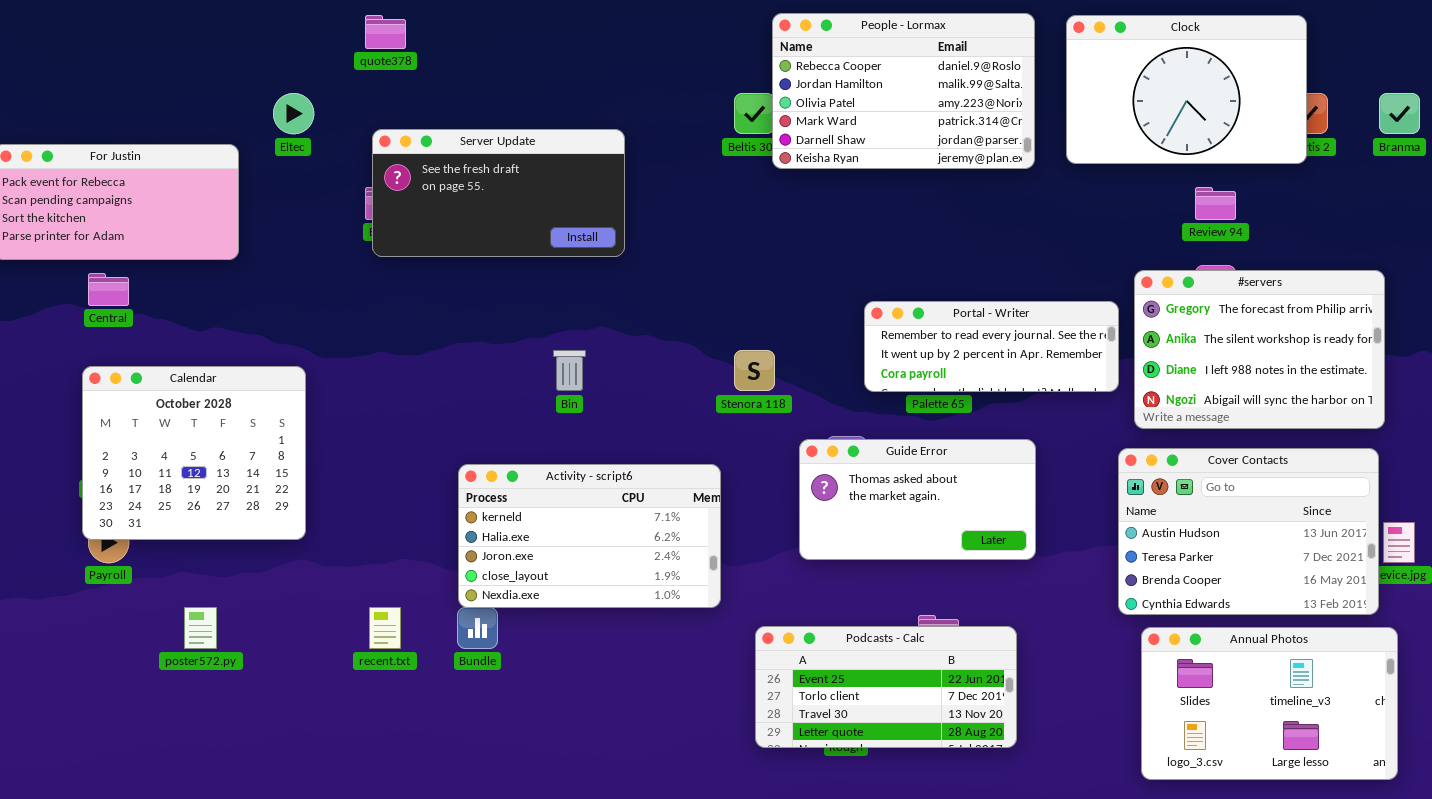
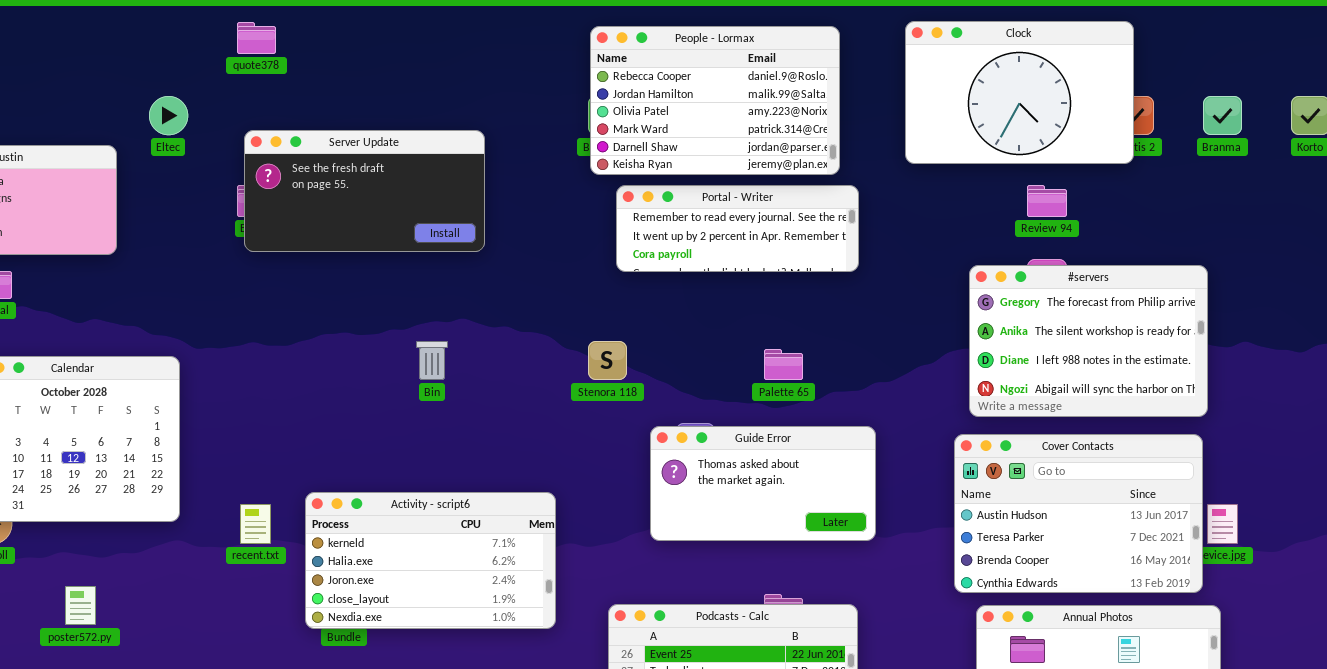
People - Lormax: [772,13,1035,169] -> [590,26,840,175], moved
Portal - Writer: [864,301,1119,392] -> [616,185,859,272], moved
Activity - script6: [458,464,721,608] -> [305,492,556,629], moved
recent.txt: [369,607,401,649] -> [240,504,271,544], moved

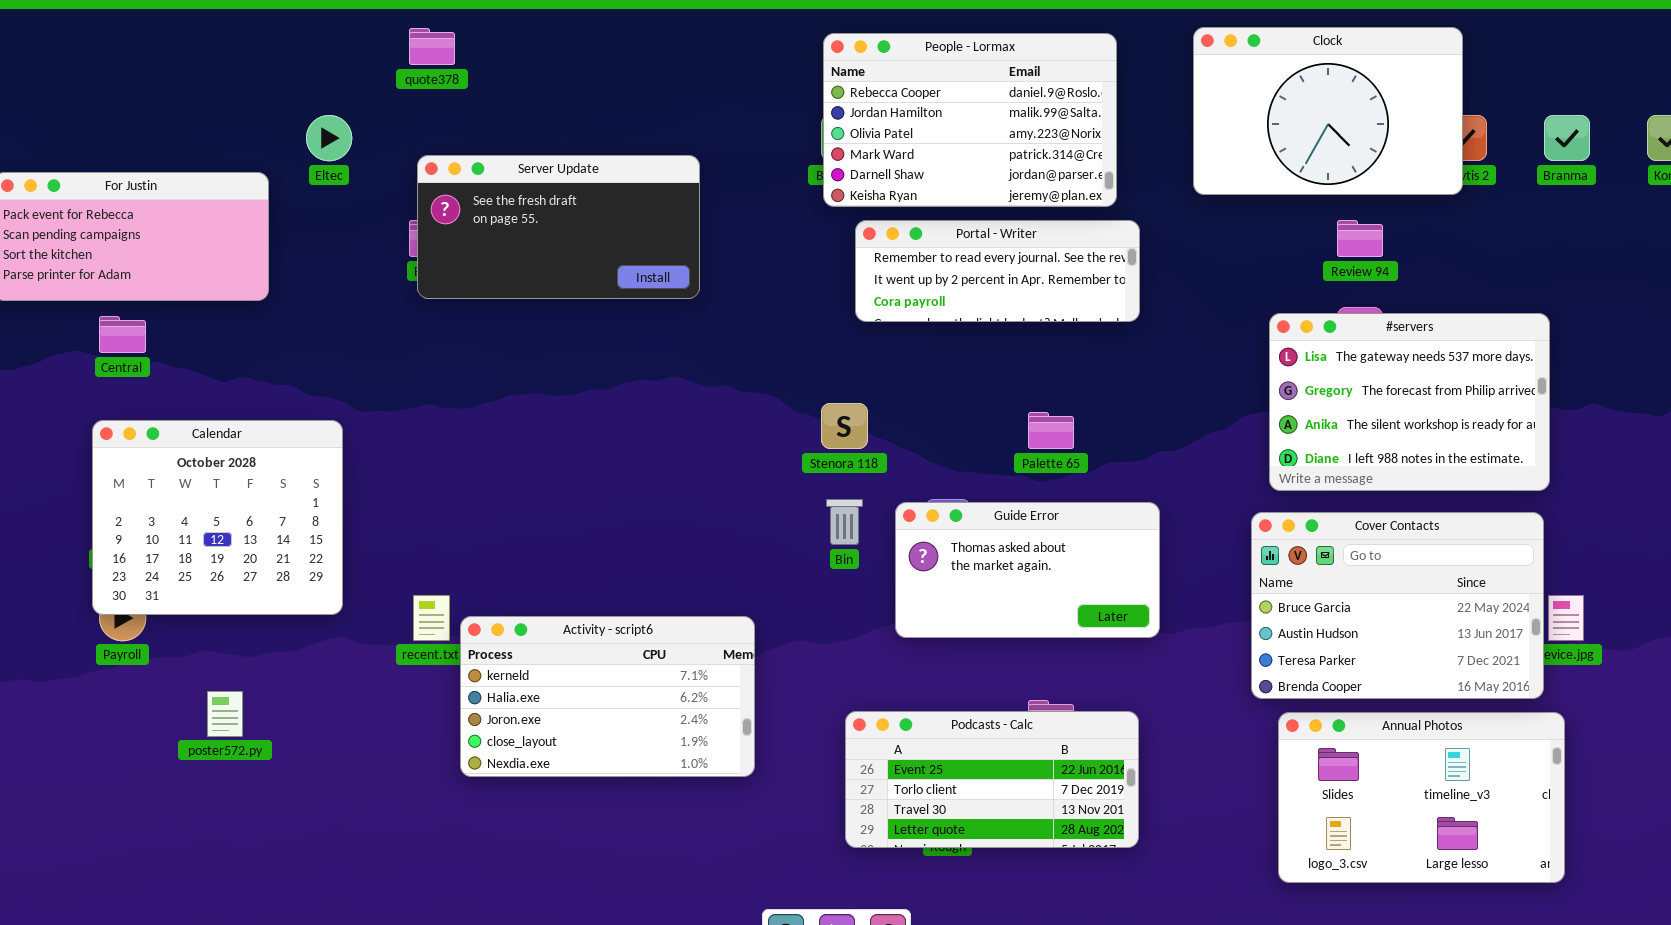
#servers: [969,265,1208,417] -> [1269,313,1550,491], scrolled up 1 row
Bin: [416,341,448,380] -> [826,499,863,545], moved
Cover Contacts: [954,434,1203,593] -> [1251,512,1544,699], scrolled up 1 row
Activity - script6: [305,492,556,629] -> [460,616,755,777], moved

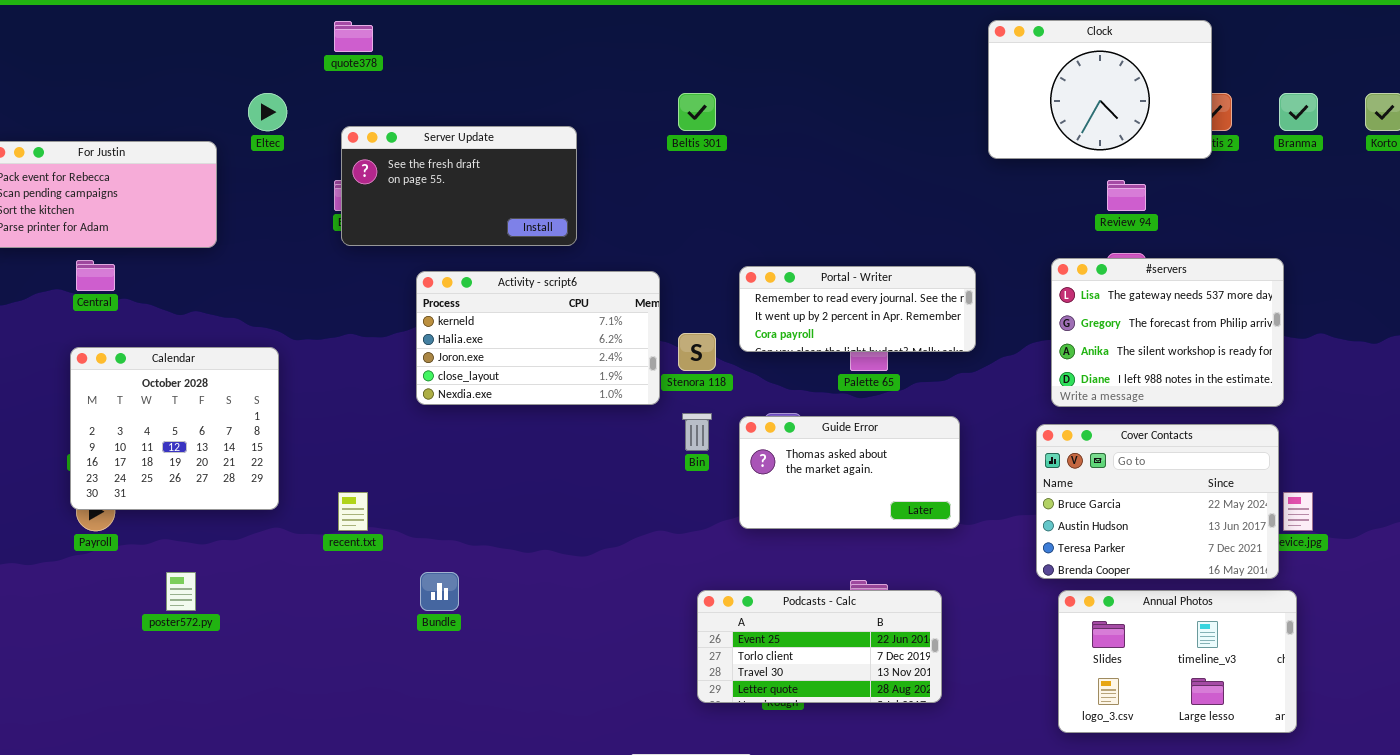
People - Lormax: [823,33,1117,207] -> none, closed
Portal - Writer: [855,220,1140,322] -> [739,266,976,352], moved
Activity - script6: [460,616,755,777] -> [416,271,660,405], moved

